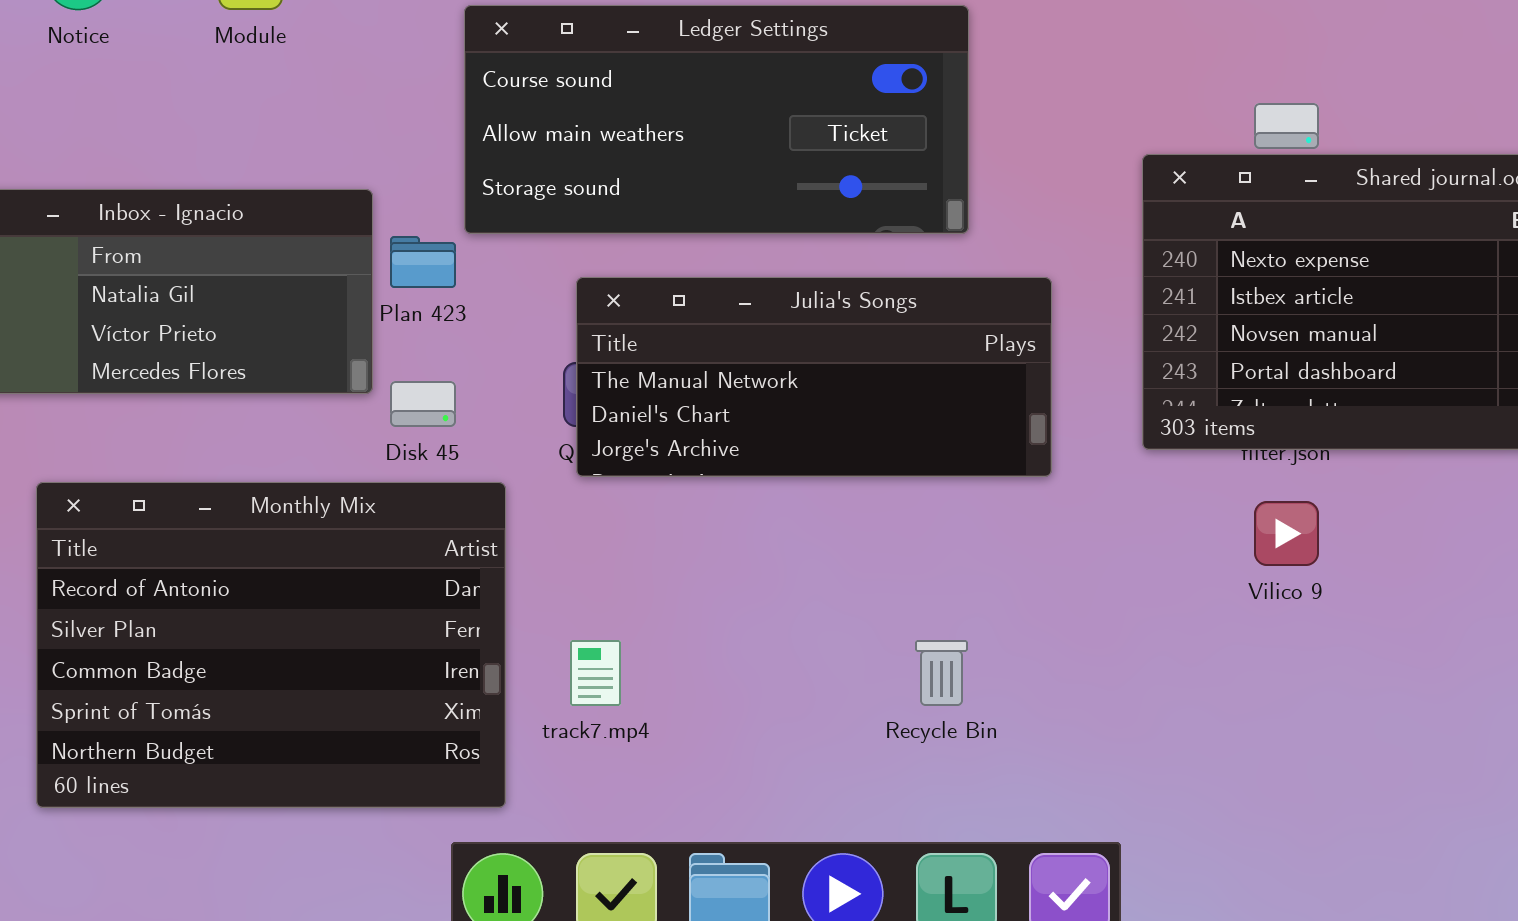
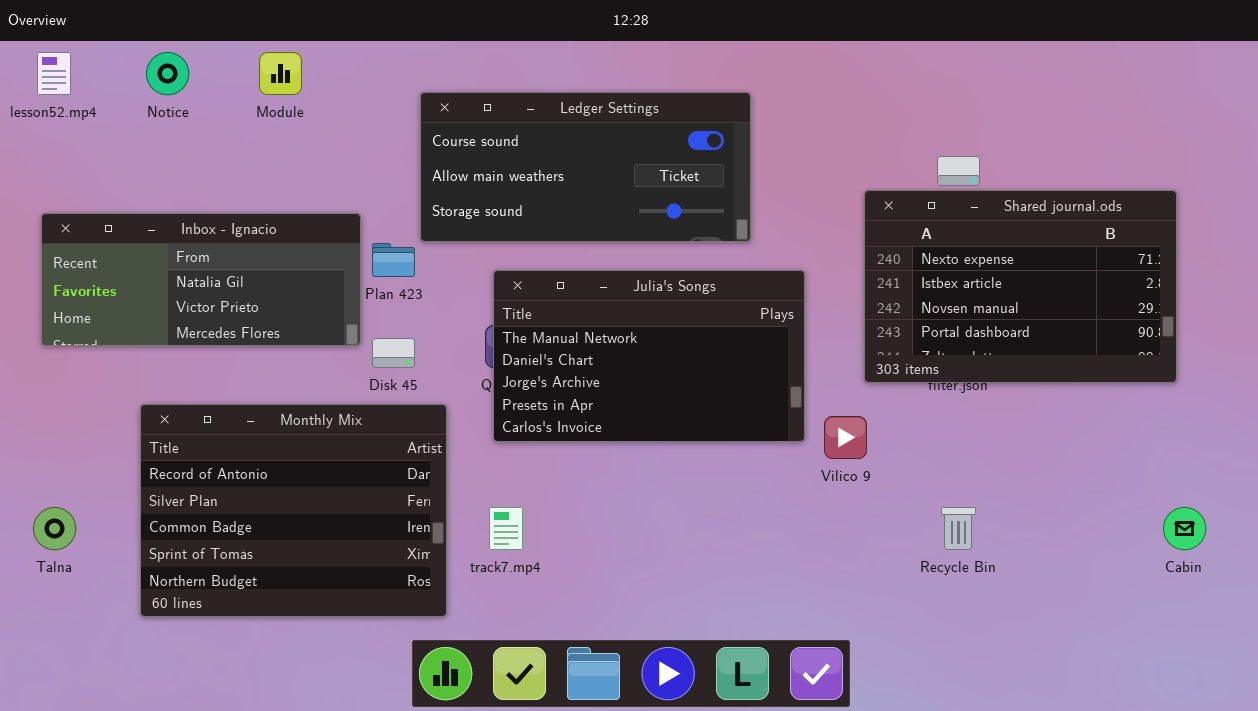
Julia's Songs: [576,277,1052,477] -> [493,270,805,442], resized
Vilico 9: [1254,501,1319,566] -> [824,416,867,459], moved
Recycle Bin: [915,640,968,706] -> [941,507,976,550], moved

